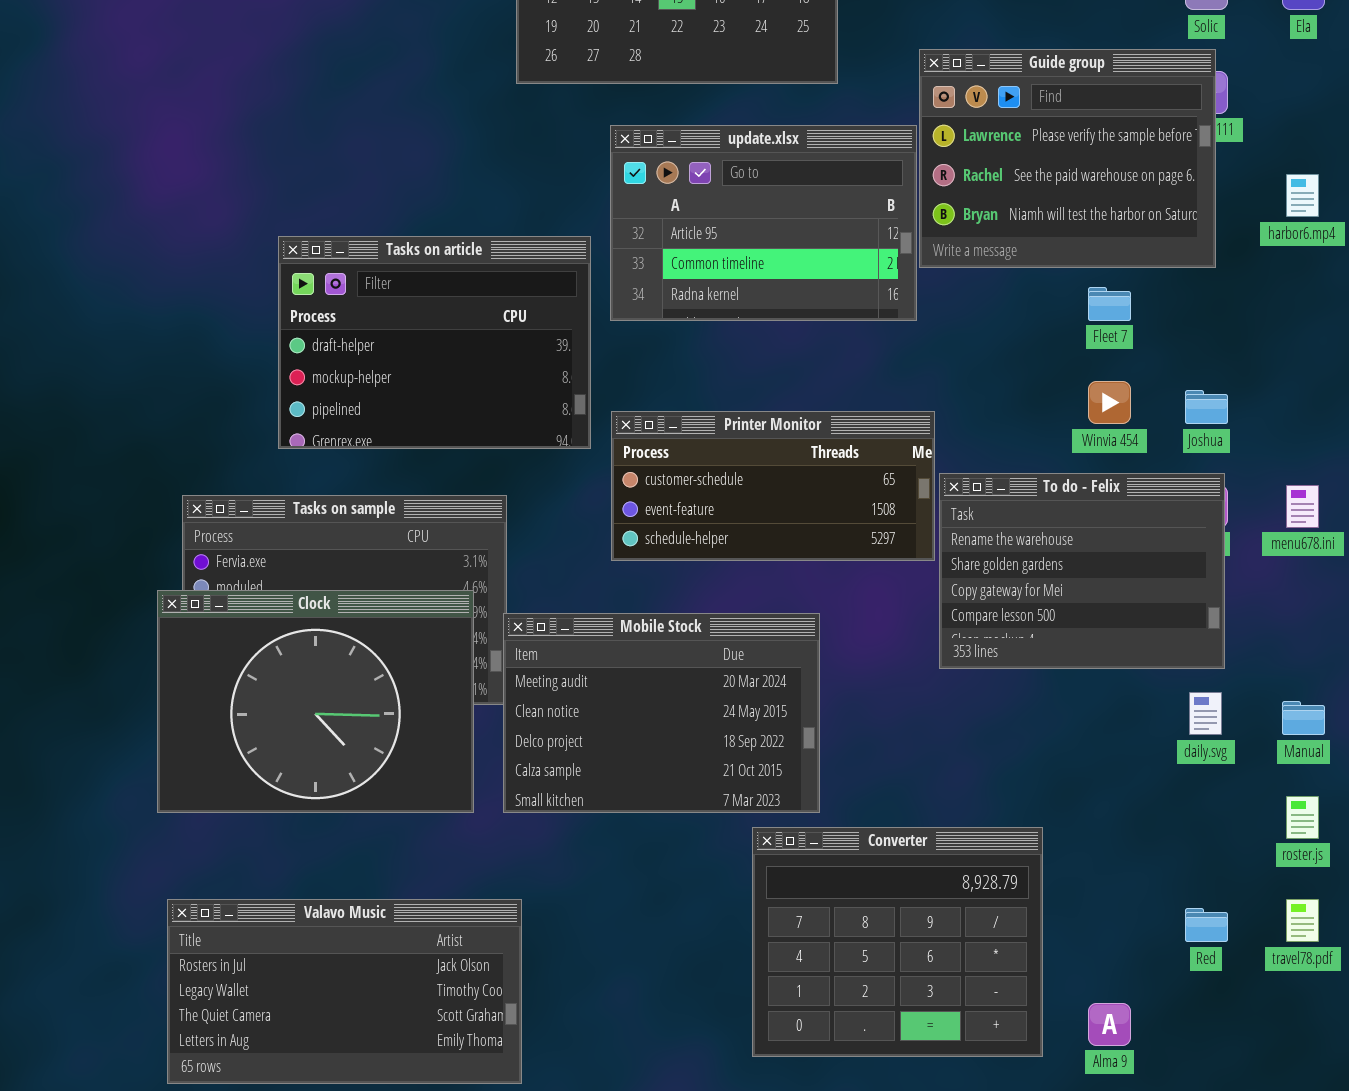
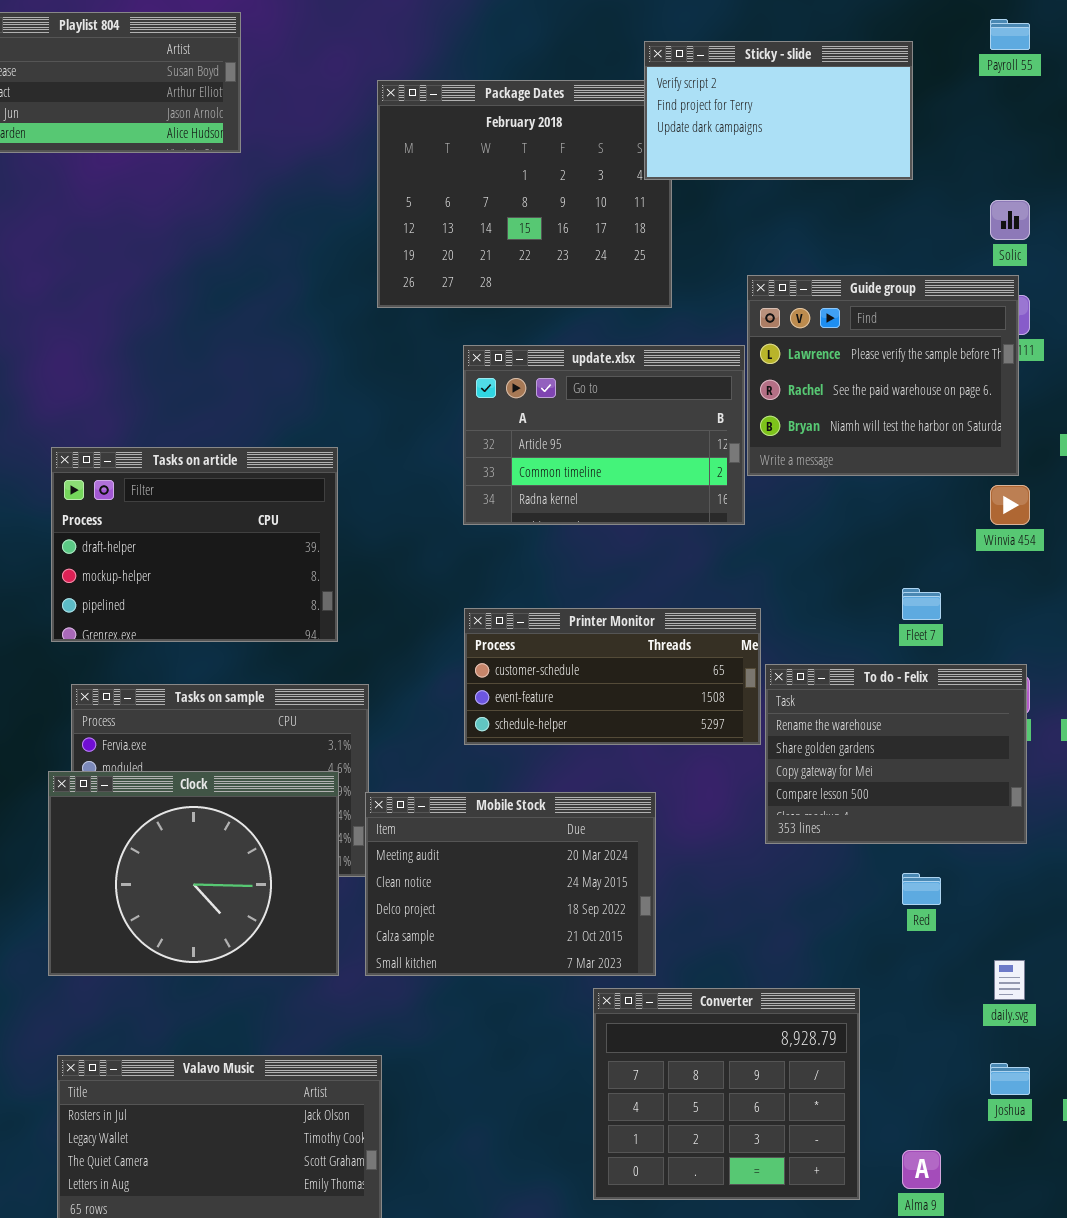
Tasks on article: [278,236,591,449] -> [51,447,338,642], moved
Fleet 7: [1088,287,1131,321] -> [902,588,941,620], moved
Winvia 454: [1088,381,1131,424] -> [990,485,1030,525], moved
Joshua: [1185,390,1228,424] -> [990,1063,1030,1095], moved
daily.svg: [1189,692,1222,735] -> [994,960,1025,1000], moved
Red: [1185,908,1228,942] -> [902,873,941,905], moved

